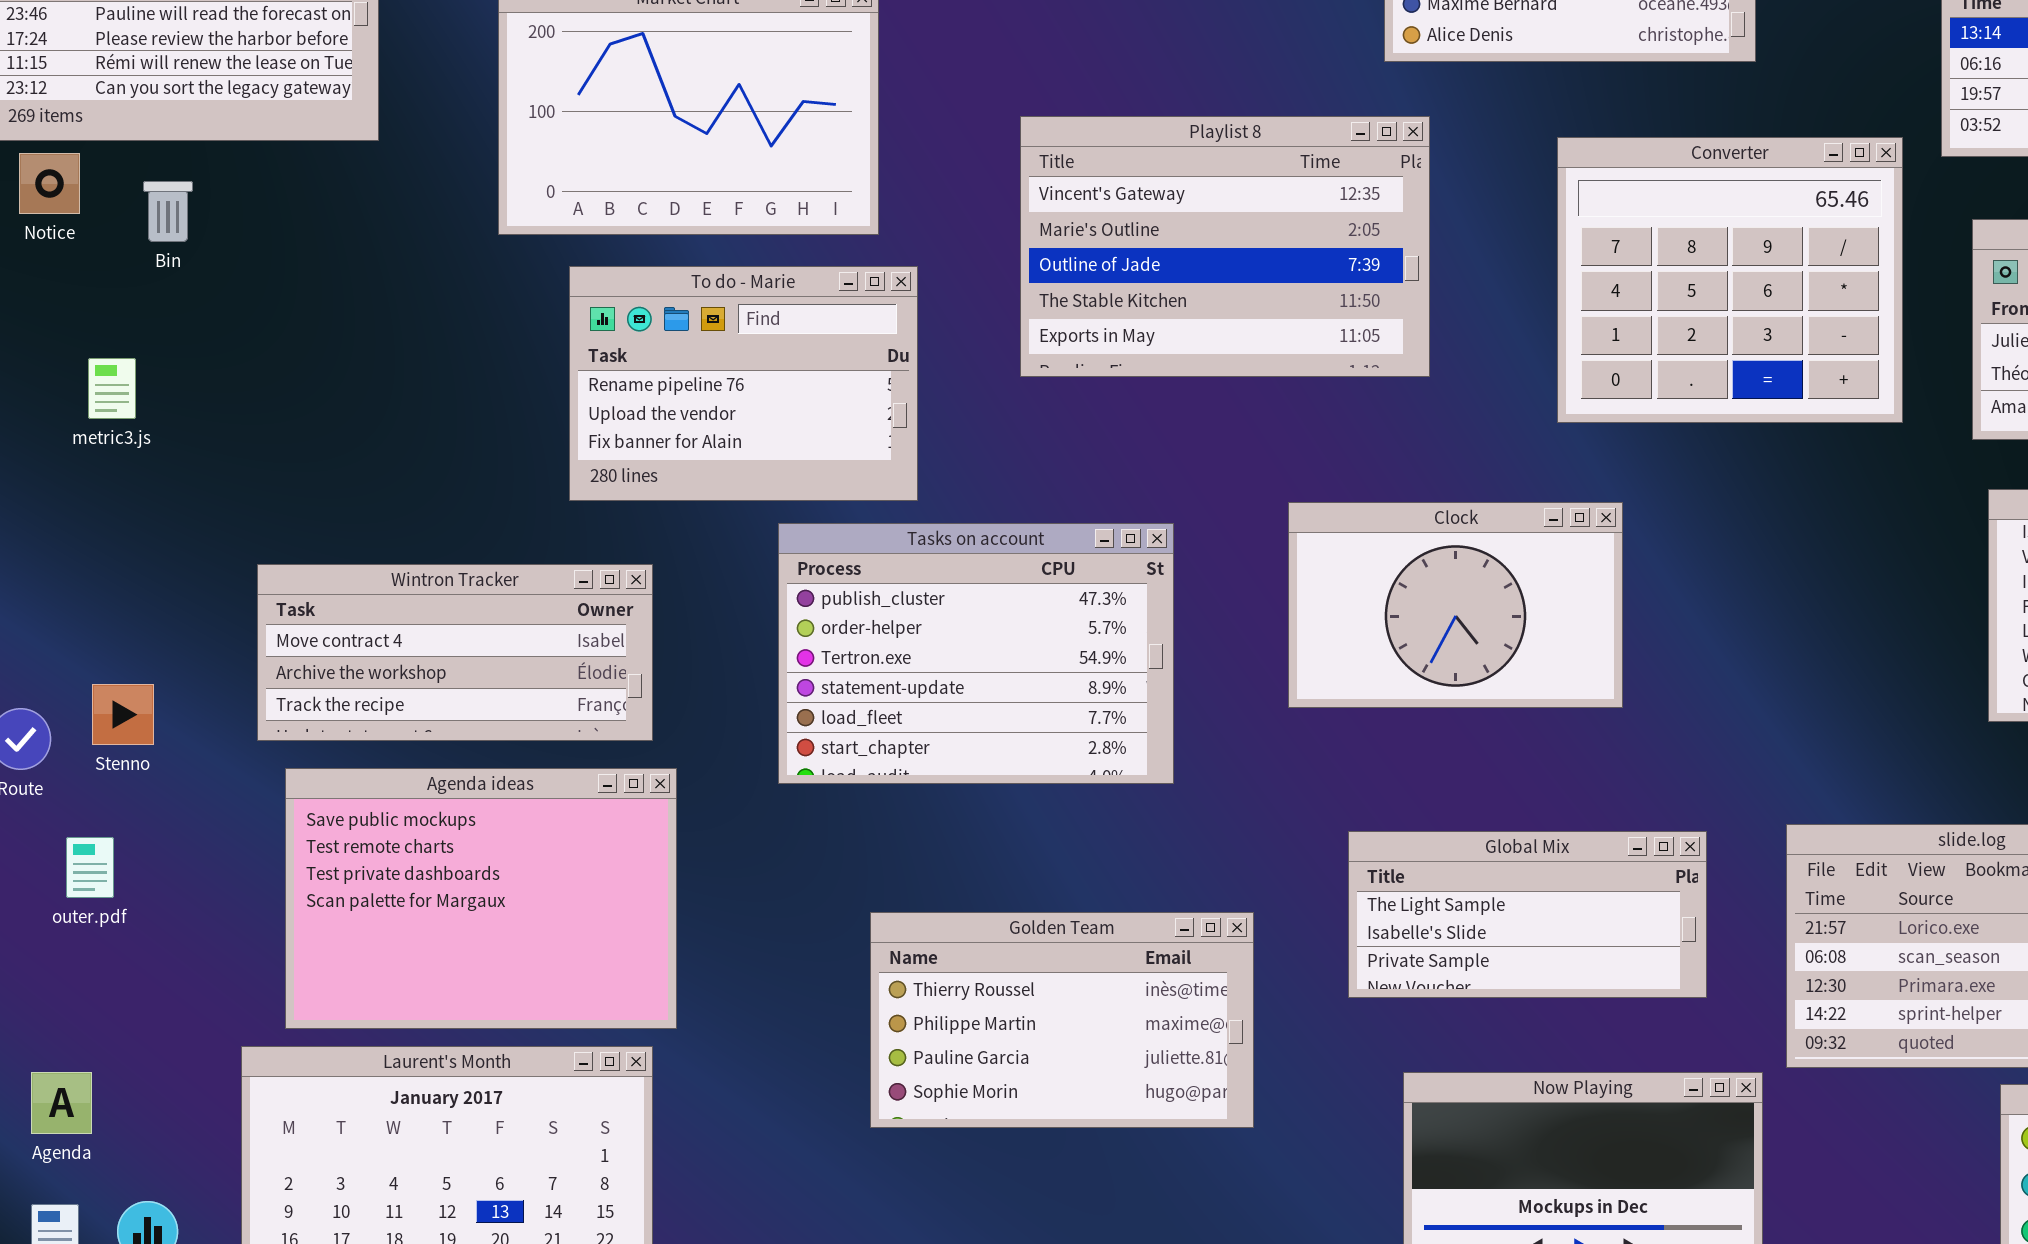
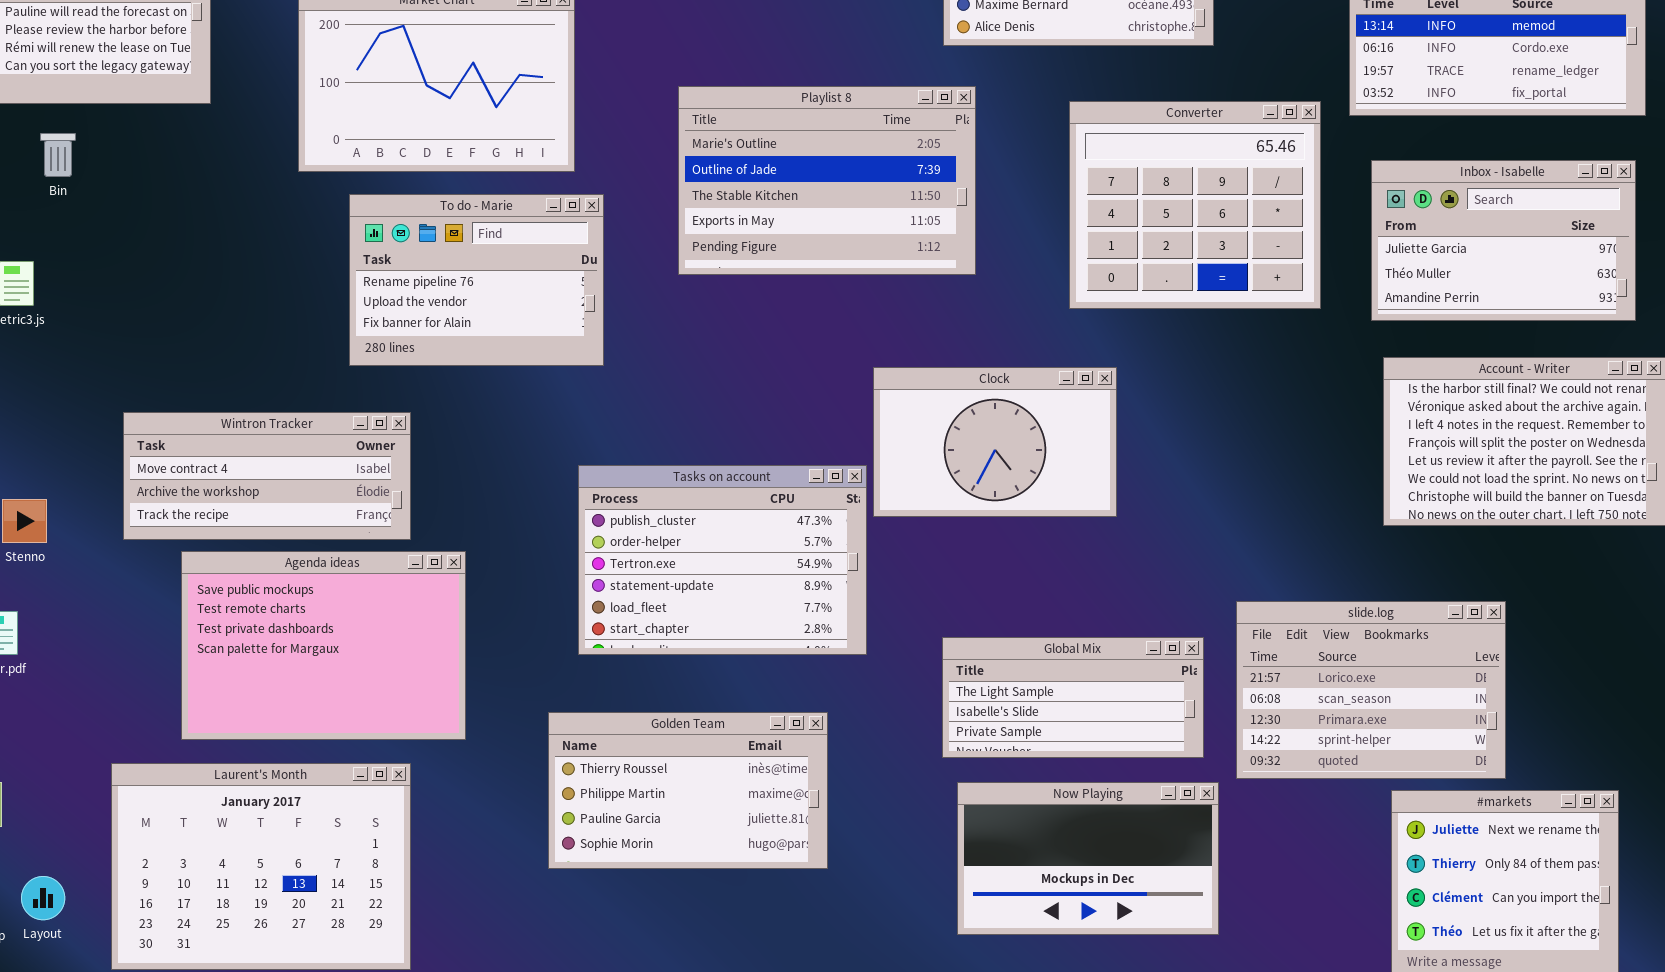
Playlist 8: [1020,116,1430,377] -> [678,86,976,275], scrolled down 1 row
Tasks on account: [778,523,1174,784] -> [578,465,867,655], moved
Agenda ideas: [285,768,677,1029] -> [181,551,466,740], moved
Global Mix: [1348,831,1707,998] -> [942,637,1204,758], moved
Golden Team: [870,912,1254,1128] -> [548,712,828,869], moved

